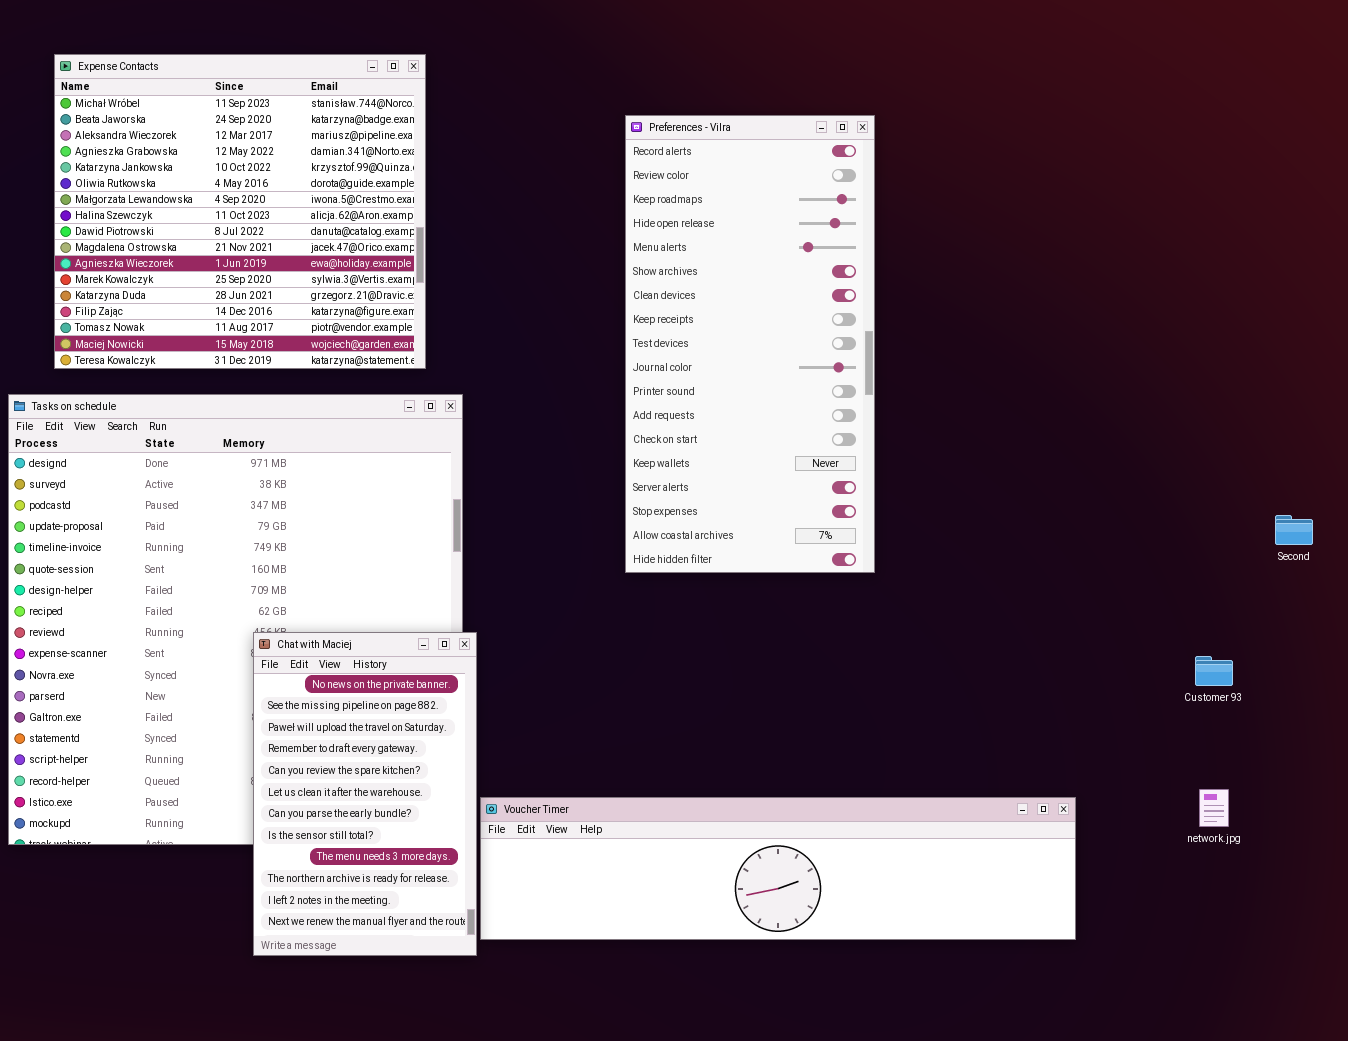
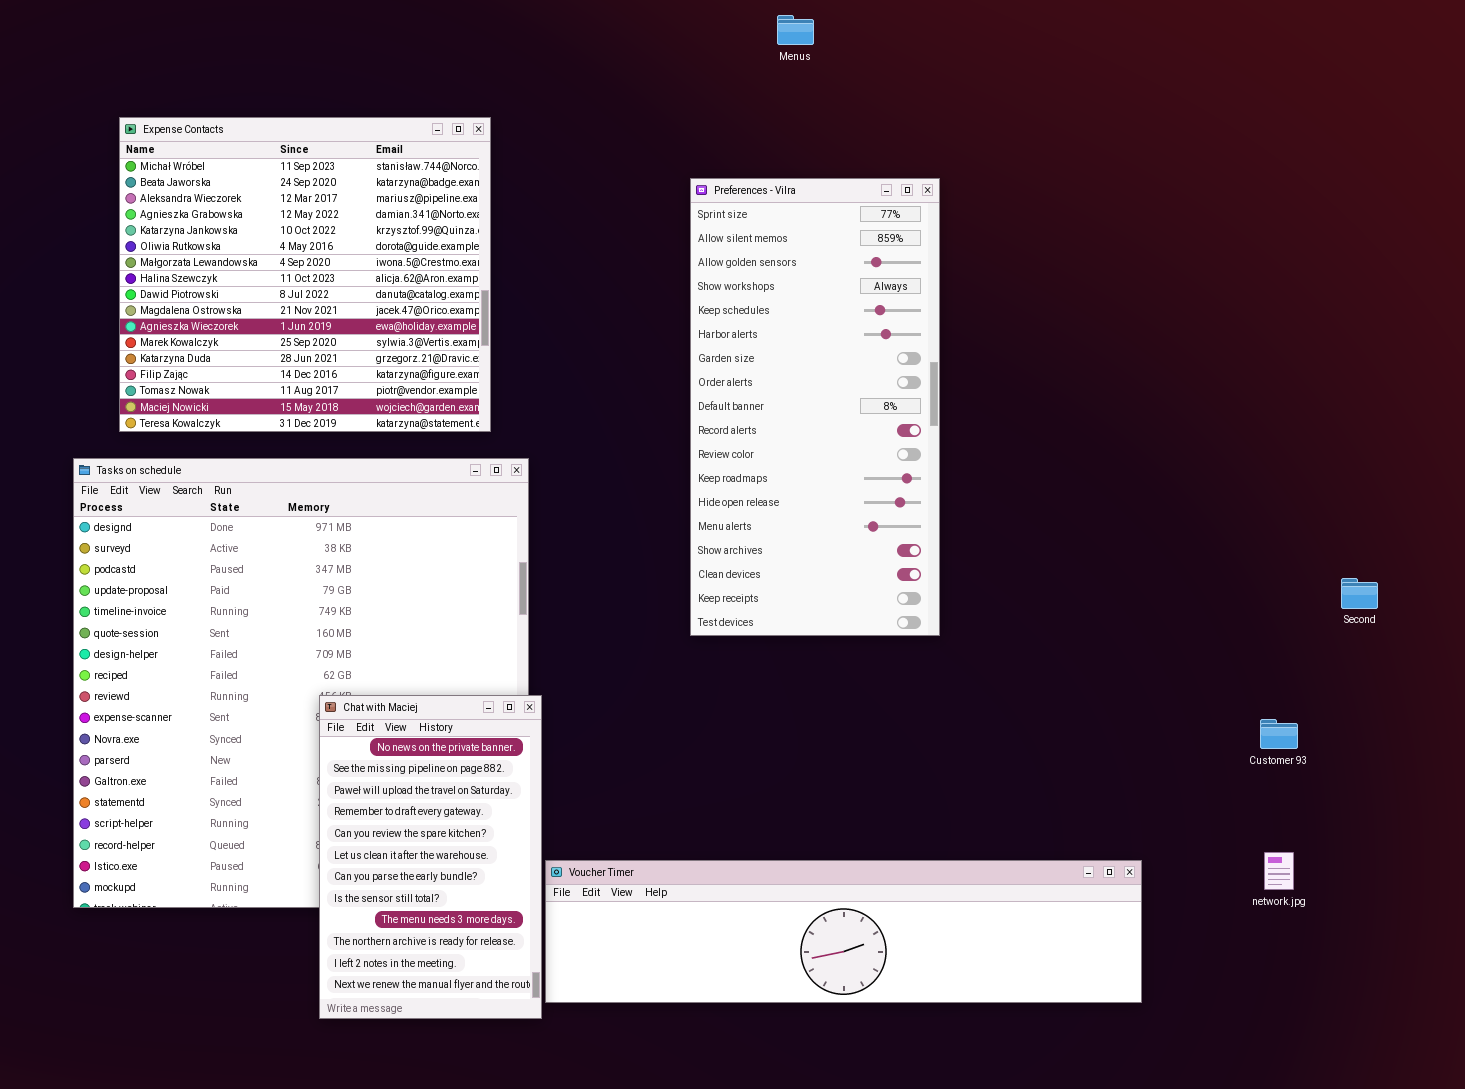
Preferences - Vilra: [625,115,875,573] -> [690,178,940,636], scrolled up 9 rows

